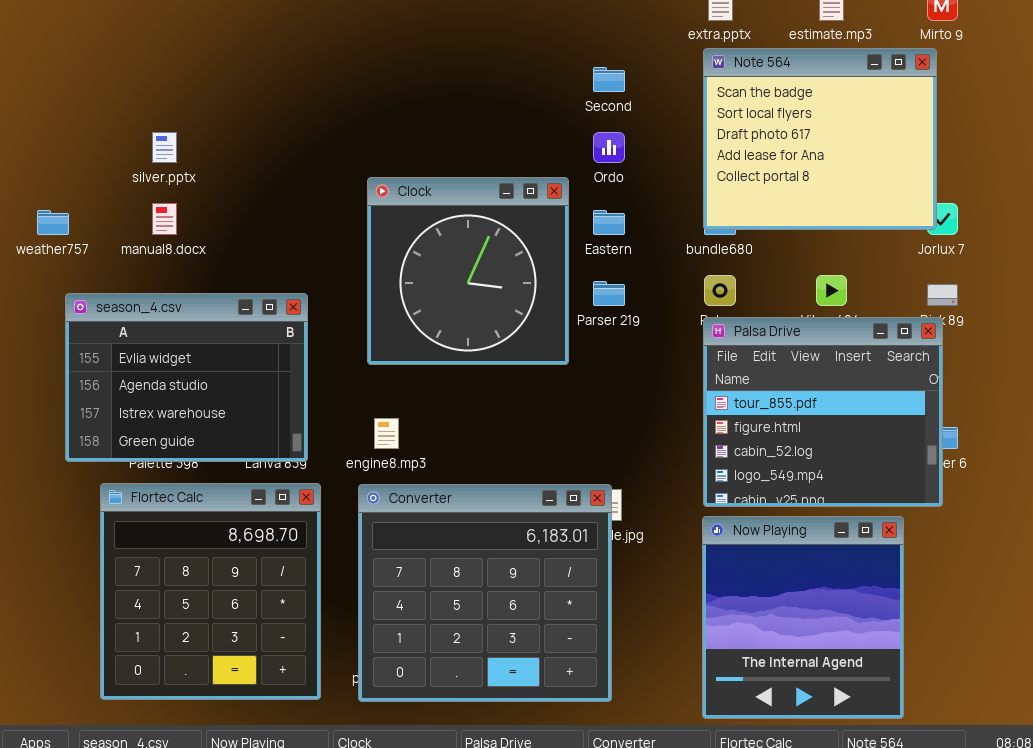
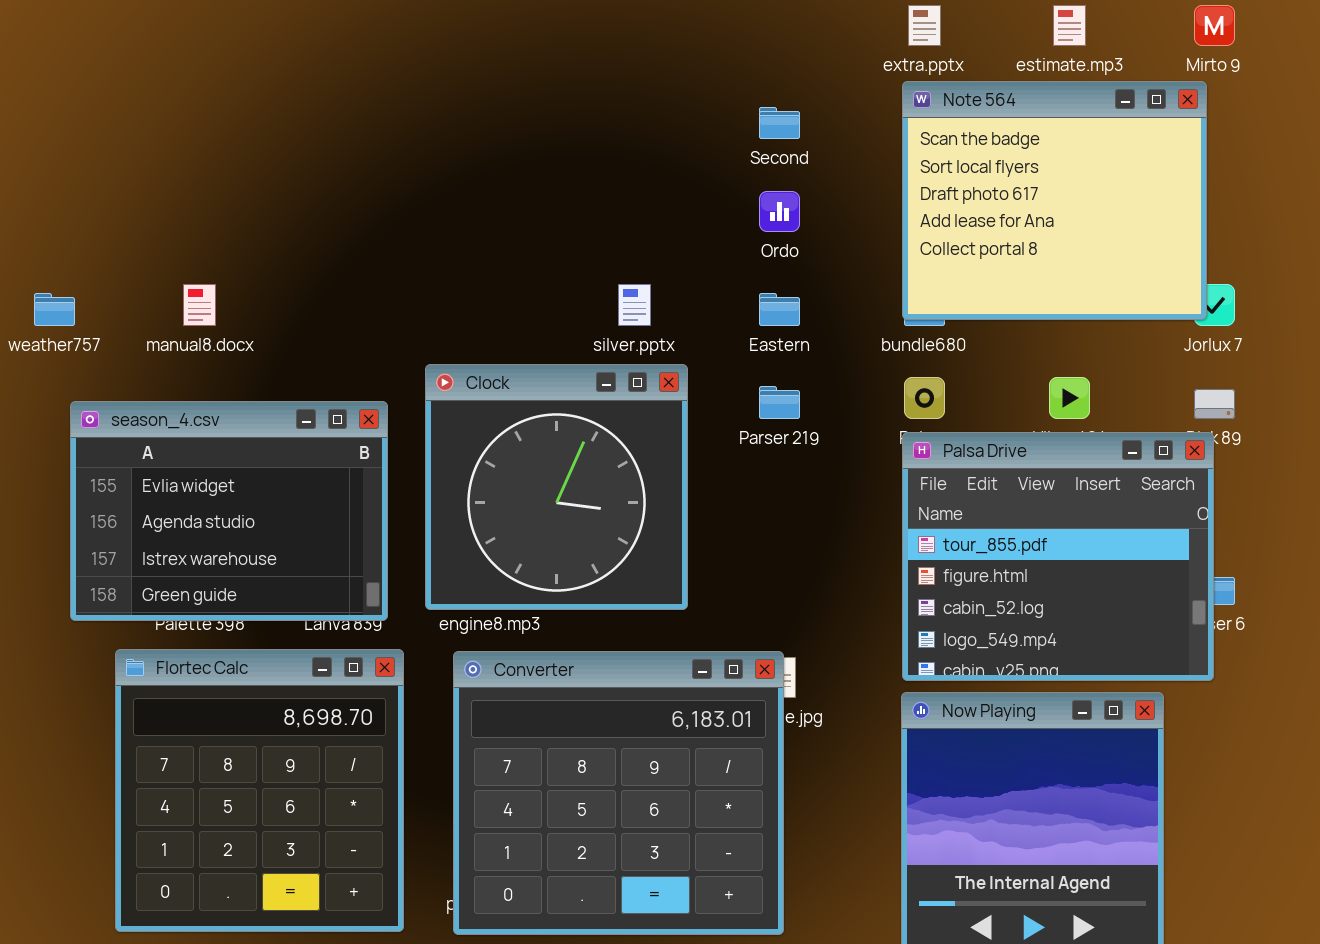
silver.pptx: [152,132,177,163] -> [618,284,651,326], moved
Clock: [367,177,569,365] -> [425,364,688,610], moved

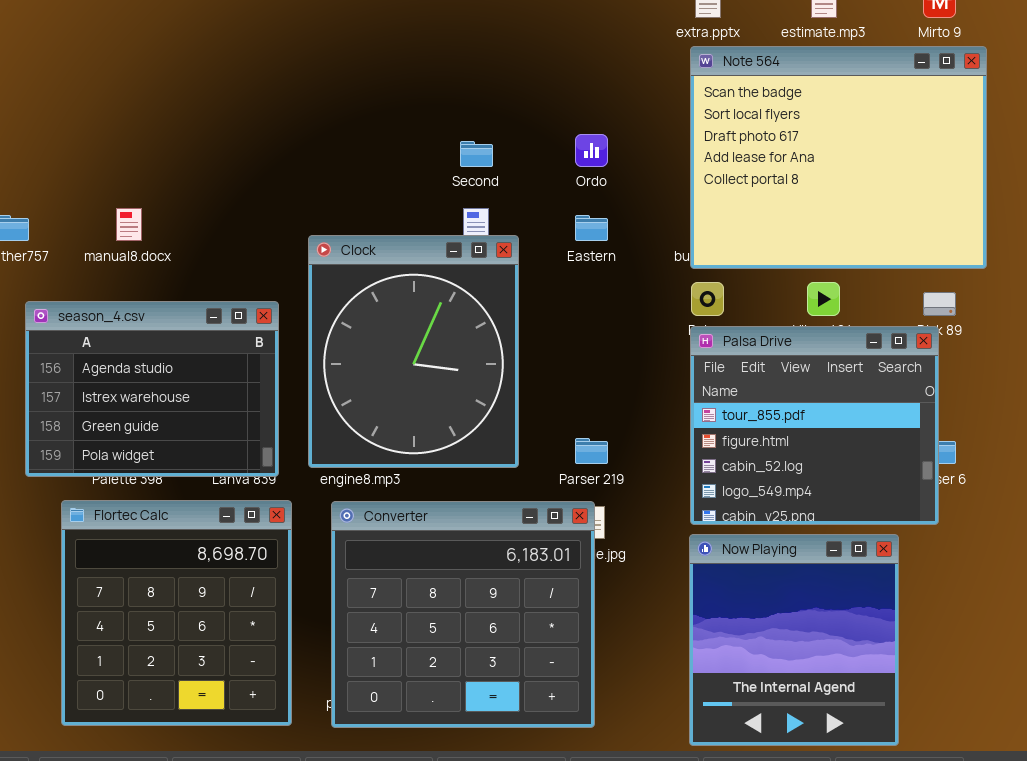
Note 564: [902,81,1207,320] -> [690,46,987,269], resized
Second: [759,107,800,139] -> [460,141,493,167], moved
Clock: [425,364,688,610] -> [308,235,519,468], resized
Parser 219: [759,386,800,419] -> [575,438,608,464], moved
season_4.csv: [70,401,388,621] -> [25,301,279,477], scrolled down 1 row

